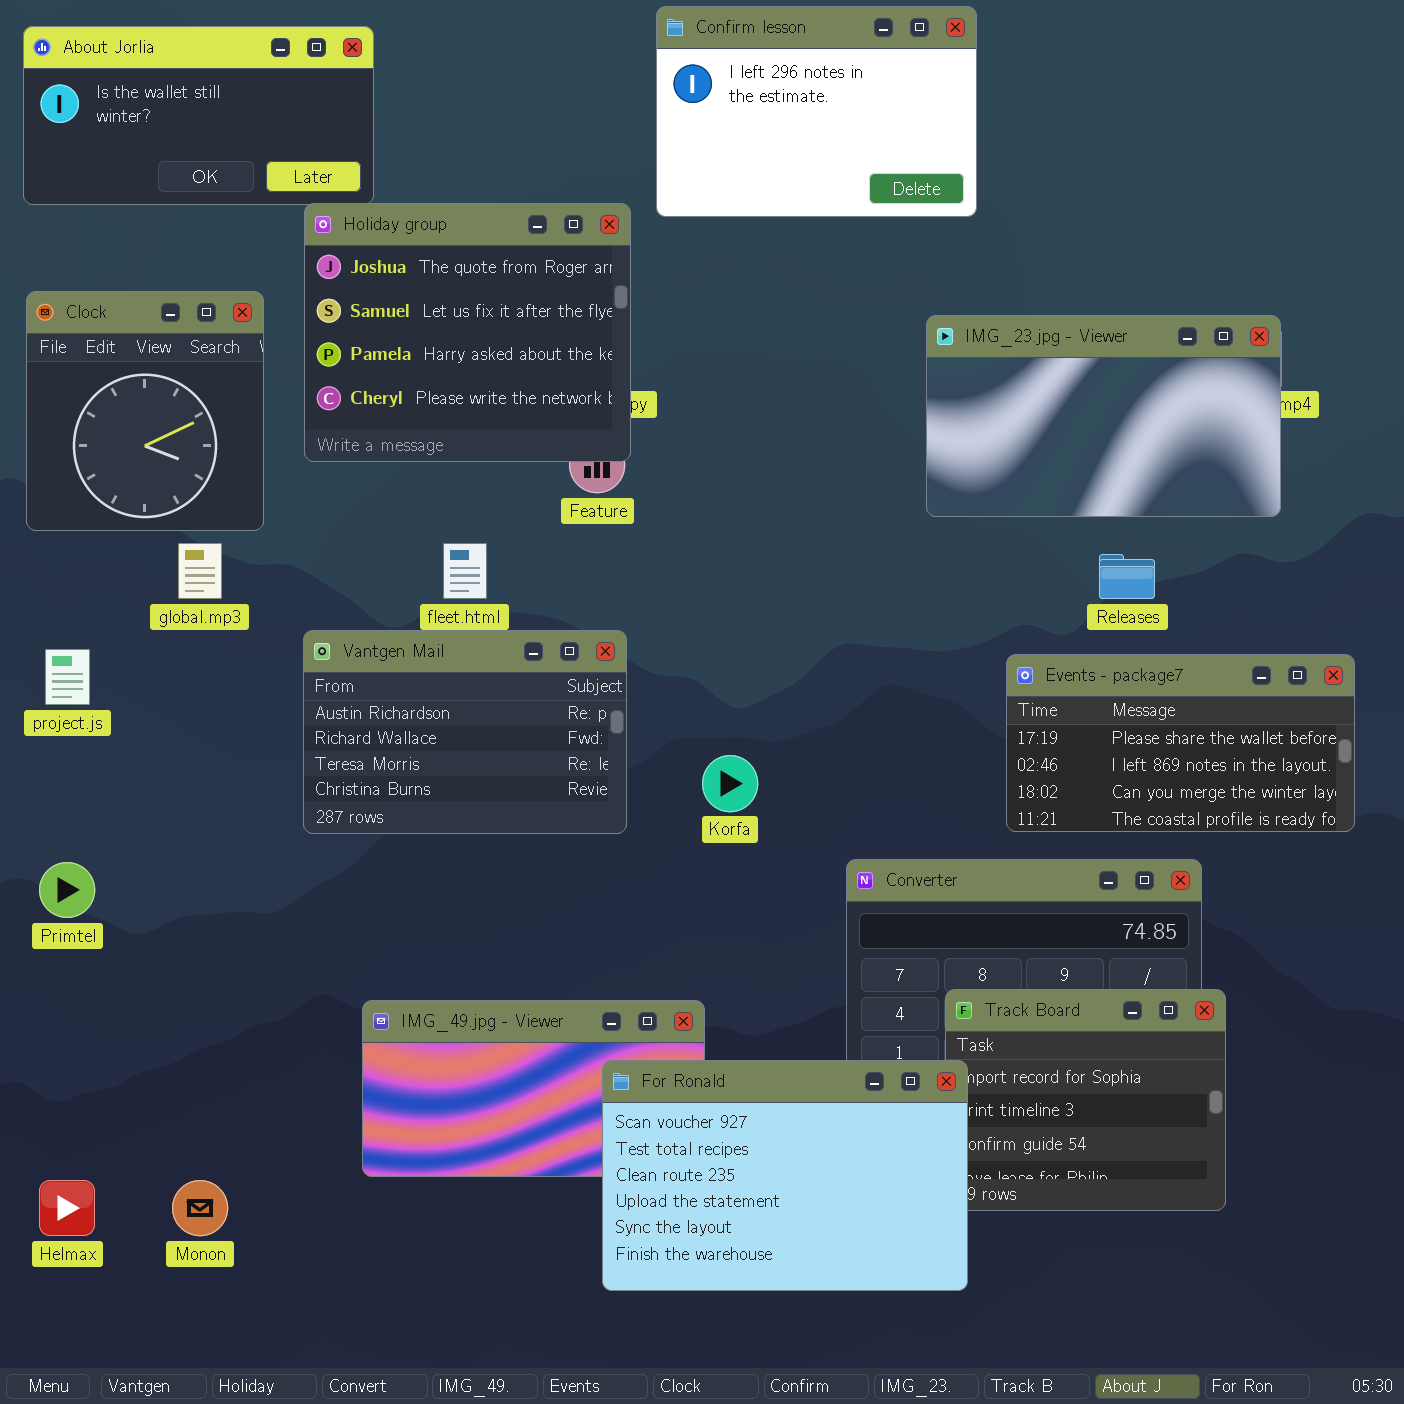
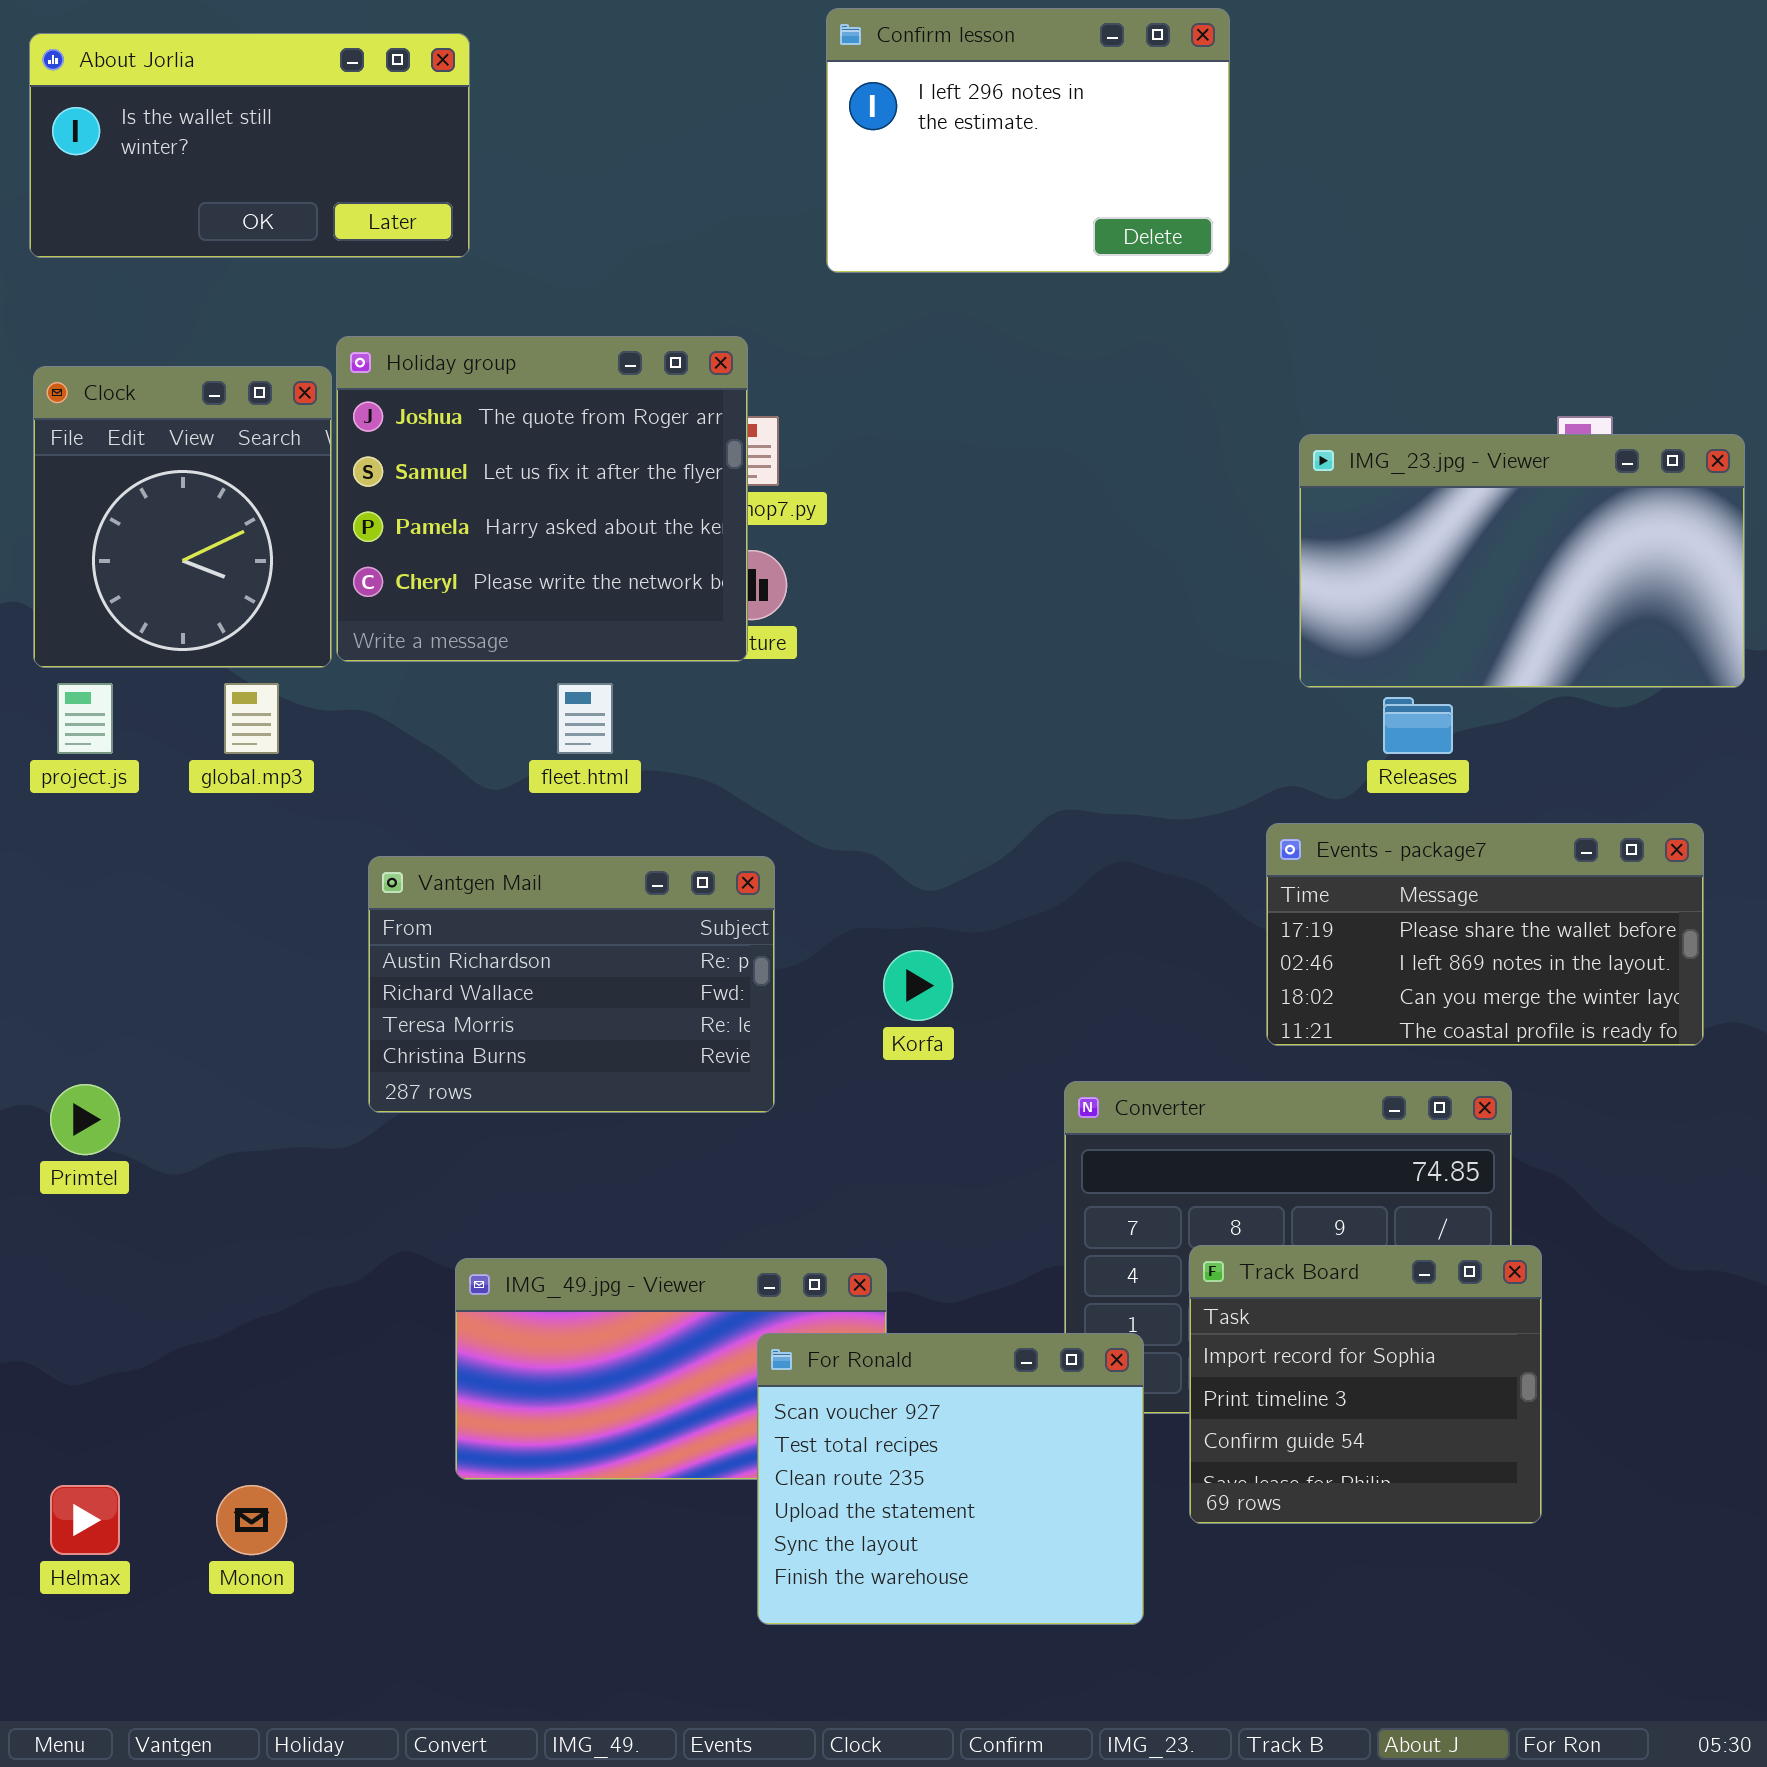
Holiday group: [304,203,631,462] -> [336,336,748,662], moved
IMG_23.jpg - Viewer: [926,315,1281,517] -> [1299,434,1745,688], moved
Vantgen Mail: [303,630,627,834] -> [368,856,775,1113], moved
project.js: [45,649,90,705] -> [57,683,113,754], moved
For Ronald: [602,1060,968,1291] -> [757,1333,1144,1625], resized

